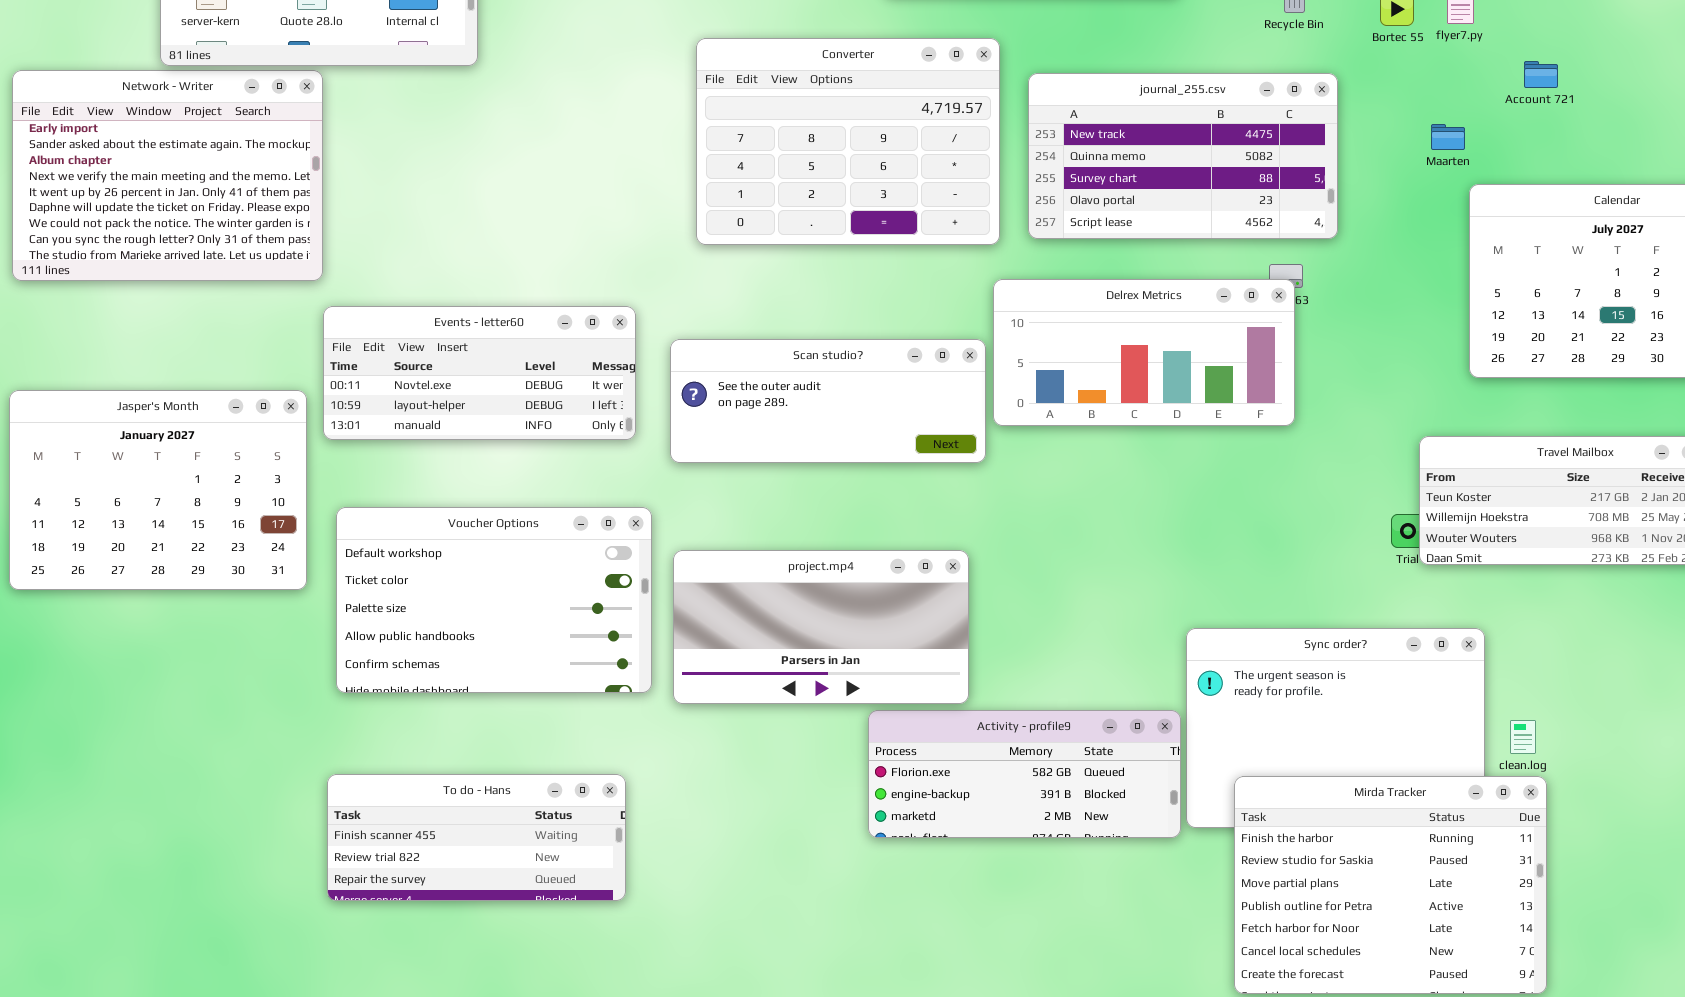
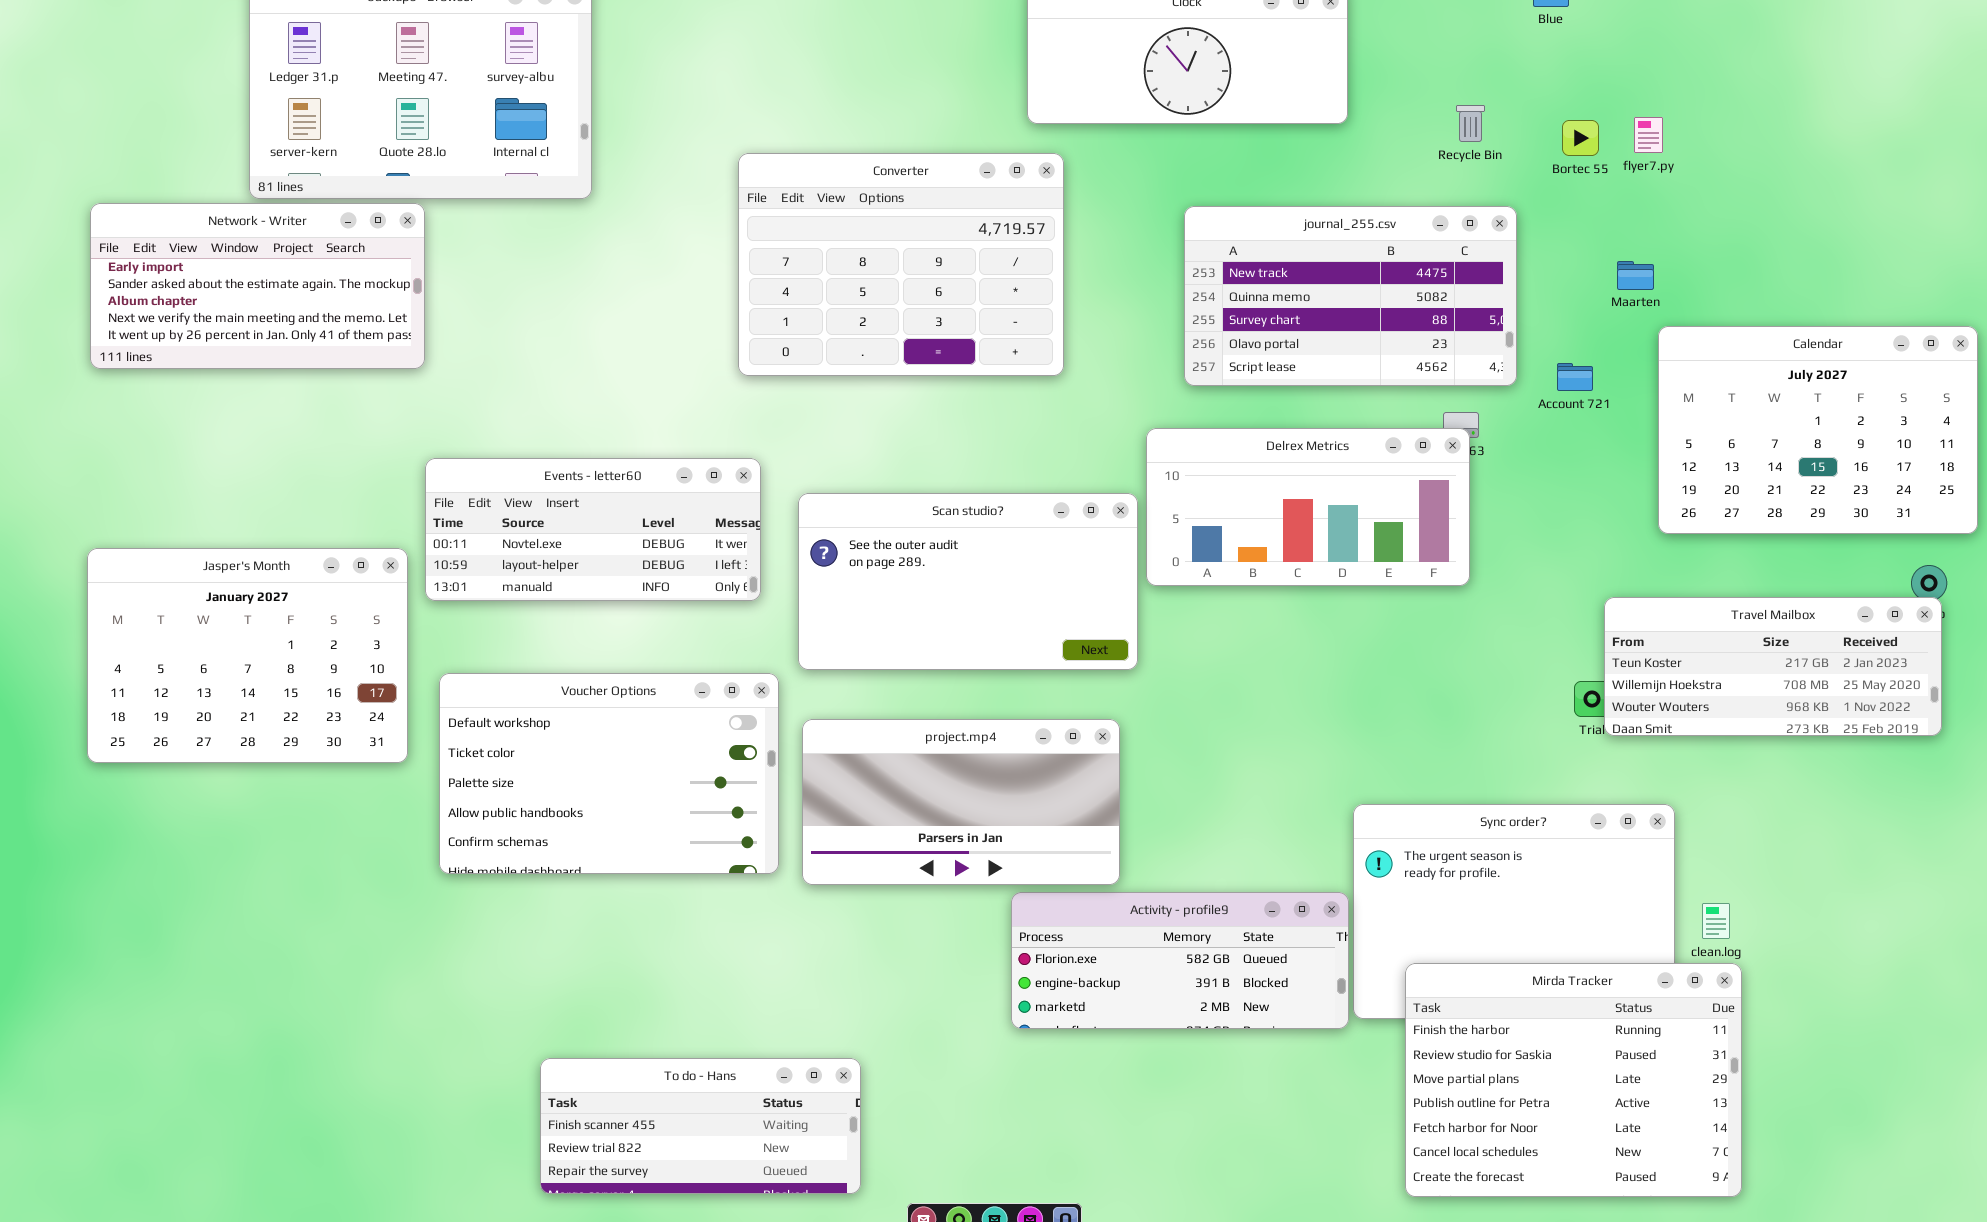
Converter: [696,38,1000,245] -> [738,153,1064,376], moved
Account 721: [1524,61,1558,88] -> [1557,363,1593,391], moved
Network - Writer: [12,70,323,281] -> [90,203,425,369], resized
Scan studio?: [670,339,986,463] -> [798,493,1138,670], resized
To do - Hans: [327,774,626,901] -> [540,1058,861,1194], moved

